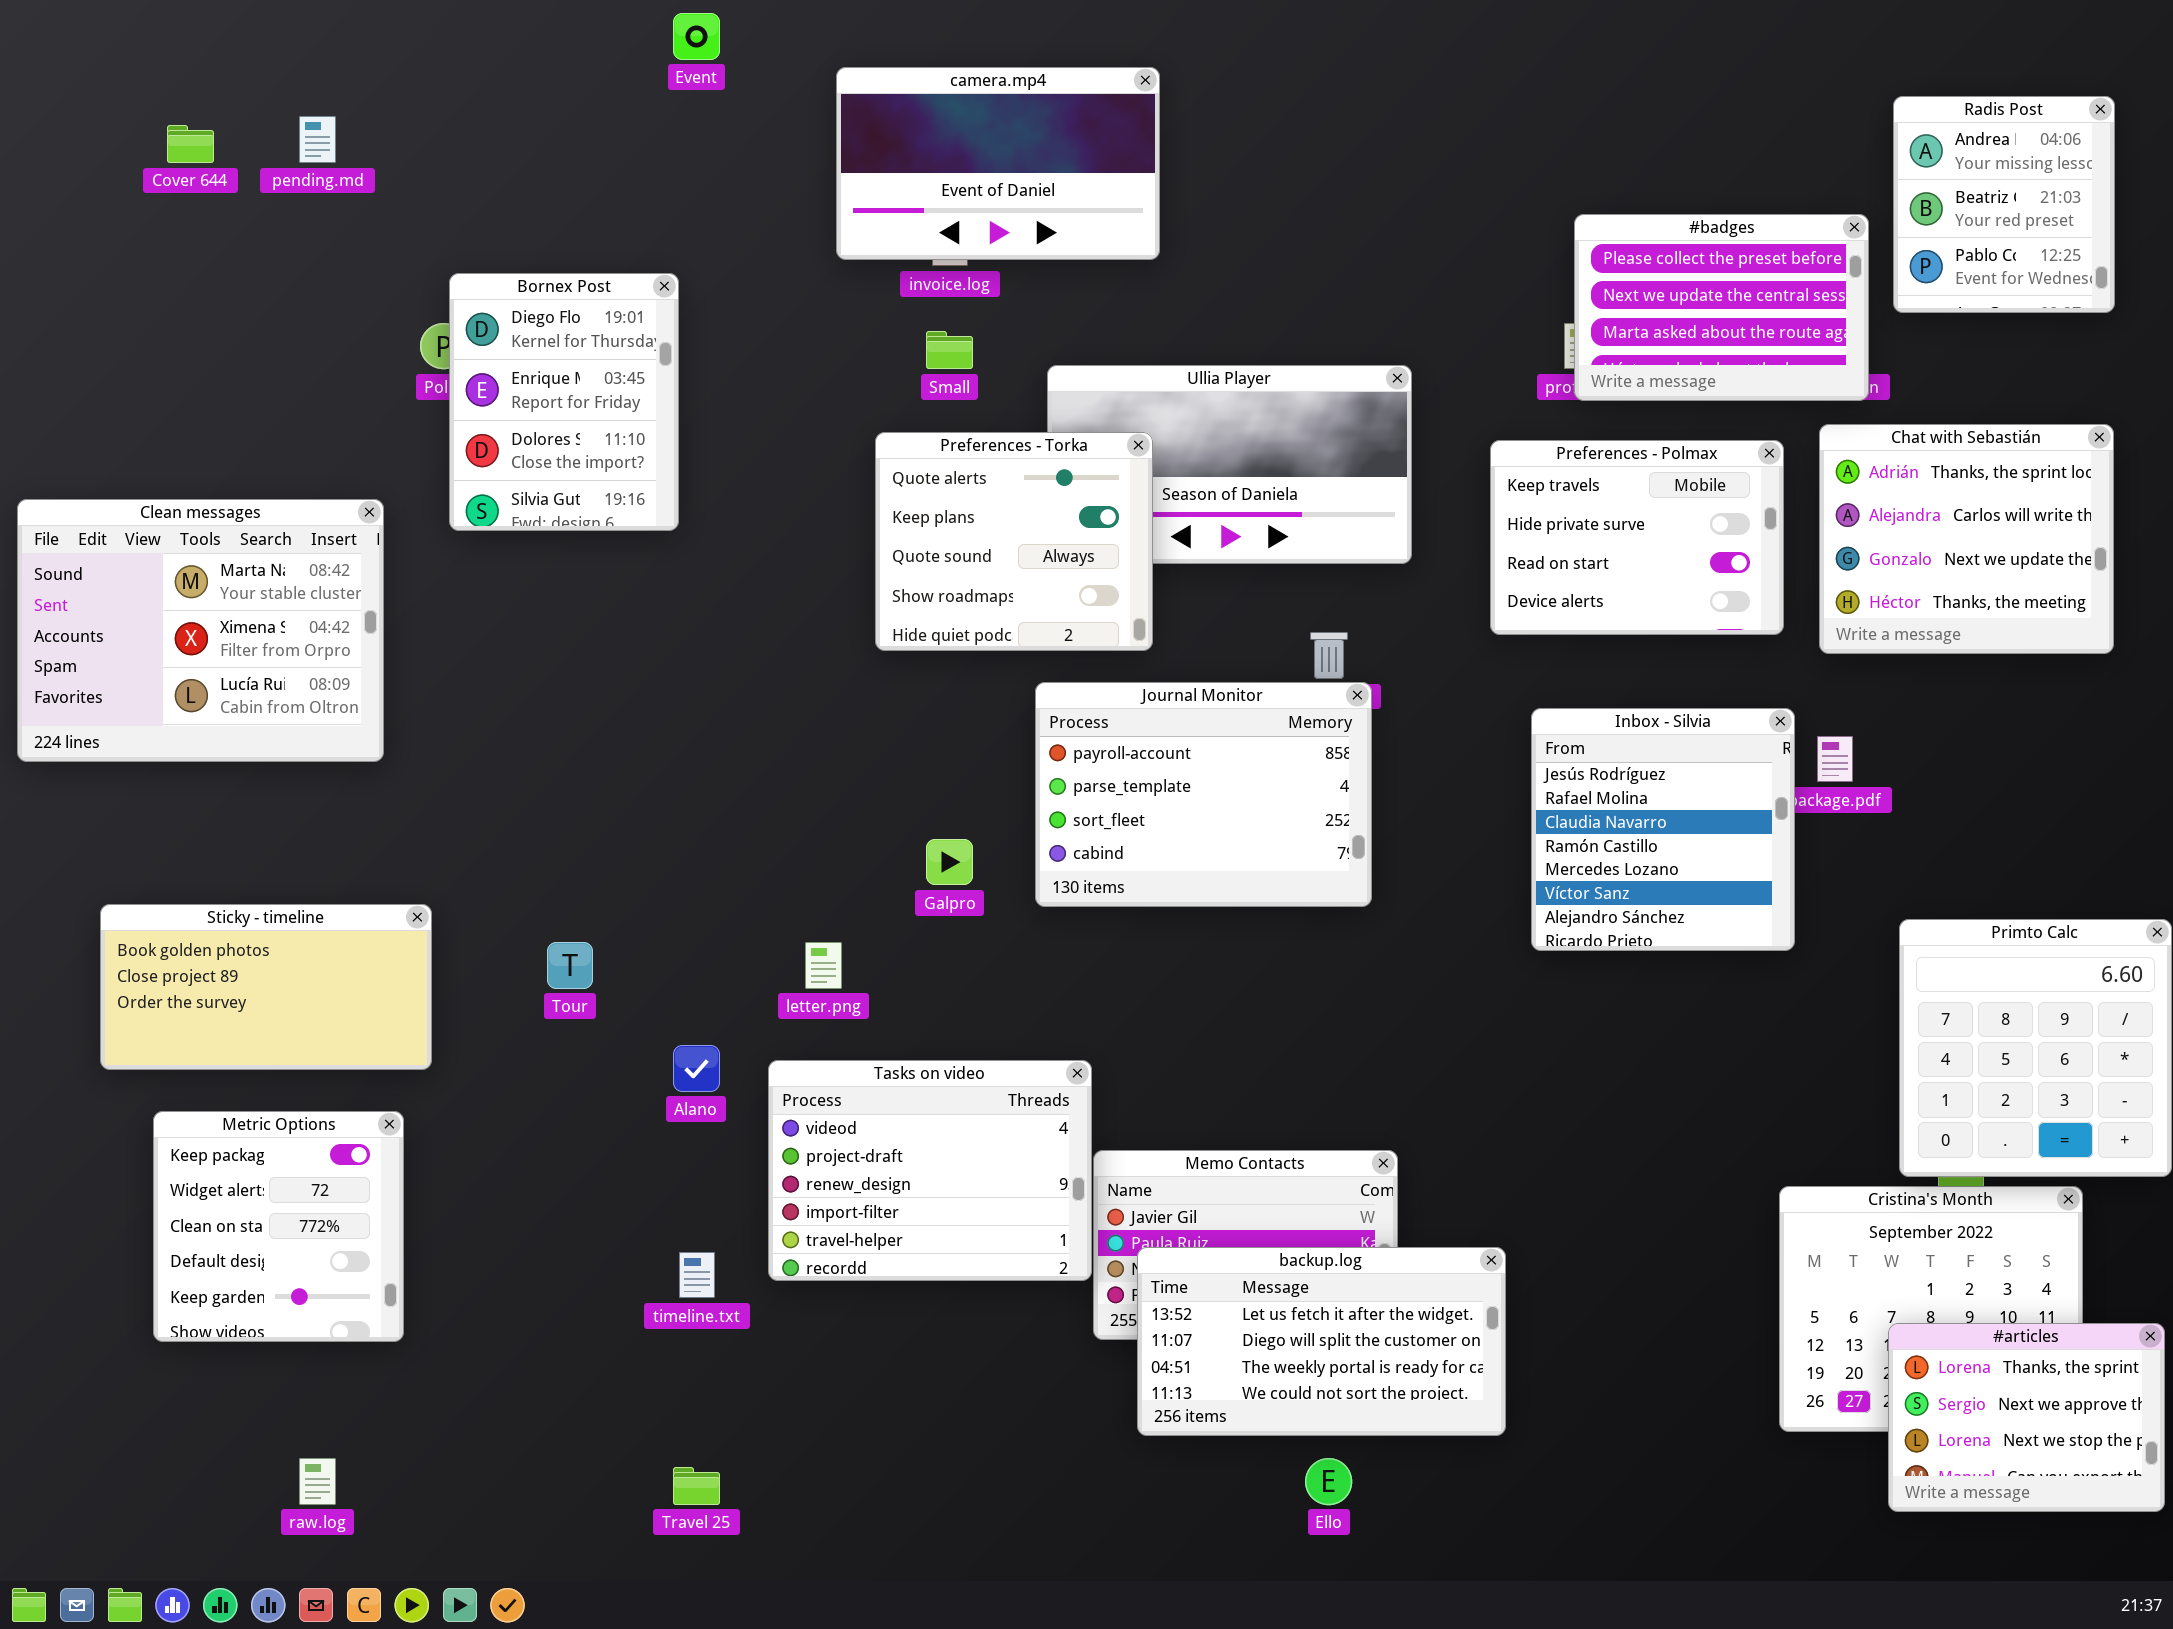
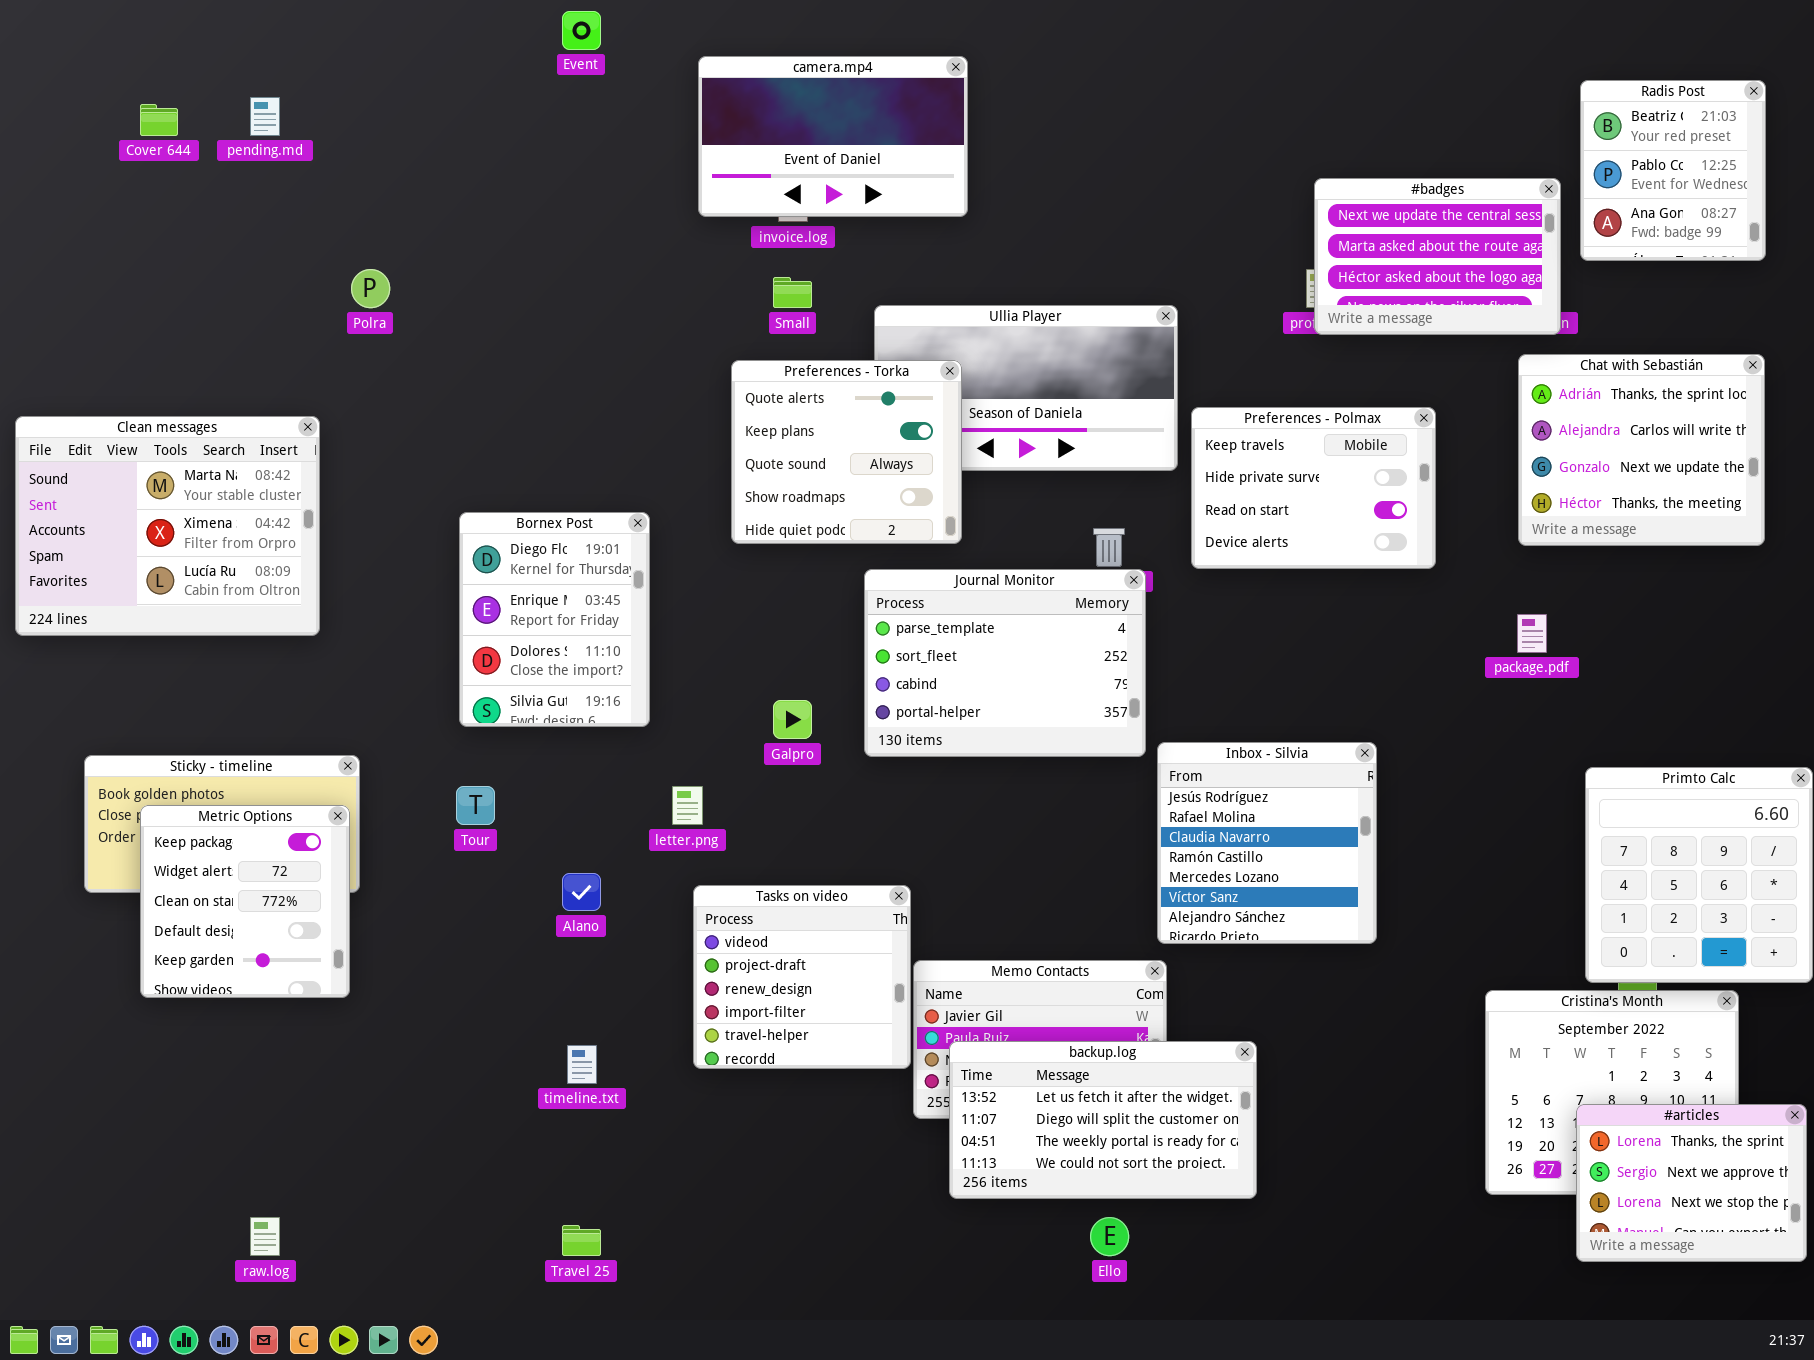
Radis Post: [1893,96,2115,313] -> [1580,80,1766,261], scrolled down 1 row
#badges: [1574,214,1869,401] -> [1314,178,1561,335], scrolled down 1 row
Bornex Post: [449,273,679,531] -> [459,512,650,727], moved
Preferences - Polmax: [1490,440,1784,635] -> [1191,407,1436,569], moved
Journal Monitor: [1035,682,1372,907] -> [864,569,1146,757], scrolled down 1 row
Inbox - Silvia: [1531,708,1795,951] -> [1157,742,1377,944], moved
Tasks on video: [768,1060,1092,1281] -> [693,885,911,1069], resized
Metric Options: [153,1111,404,1342] -> [140,805,350,998], moved

